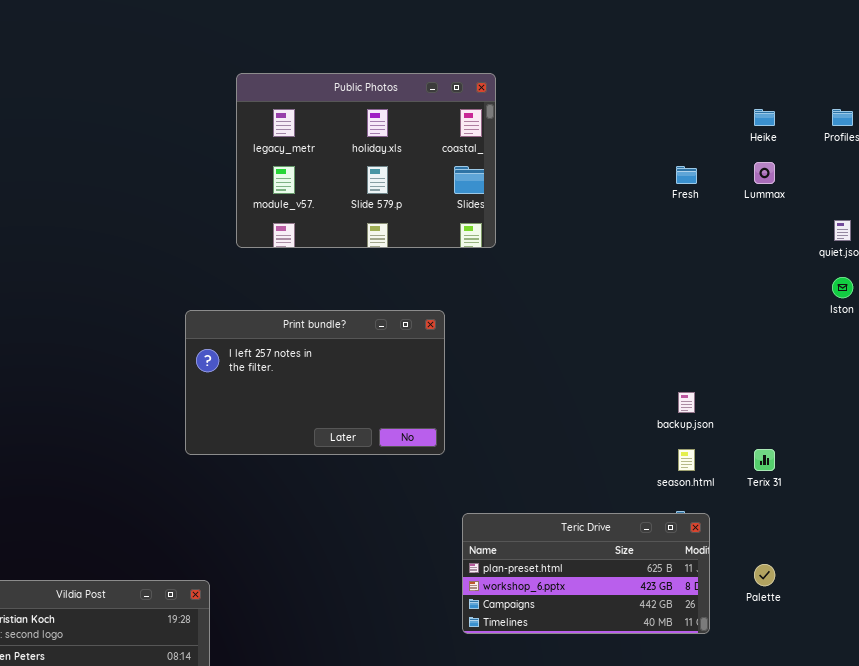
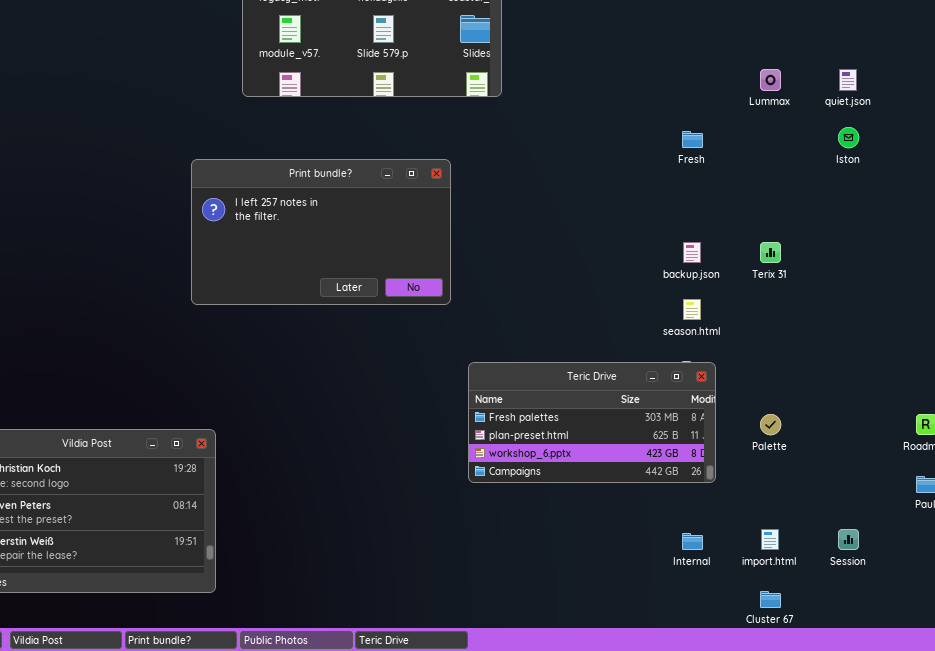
Lummax: [754,162,775,184] -> [760,69,781,91], moved
Fresh: [676,166,697,184] -> [682,131,703,148], moved
Terix 31: [754,449,775,471] -> [760,242,781,263], moved
Teric Drive: [462,513,710,634] -> [468,362,716,483], scrolled up 1 row

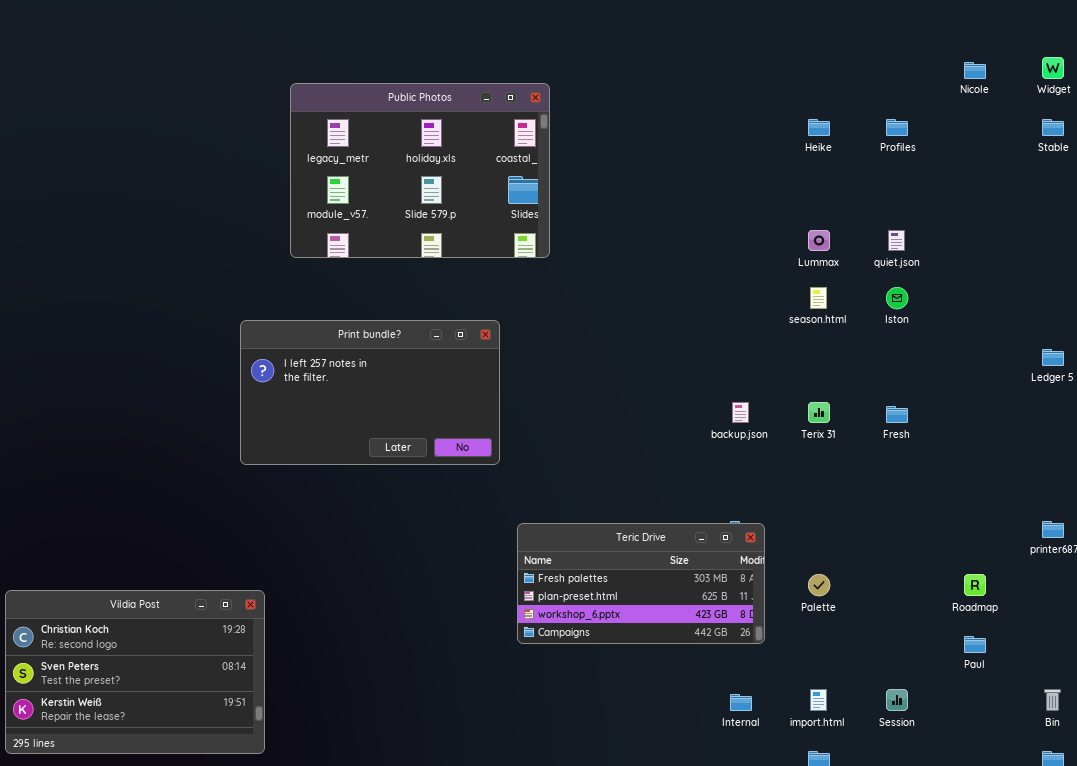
Fresh: [682,131,703,148] -> [886,406,908,423], moved
season.html: [683,299,701,320] -> [810,287,827,309], moved

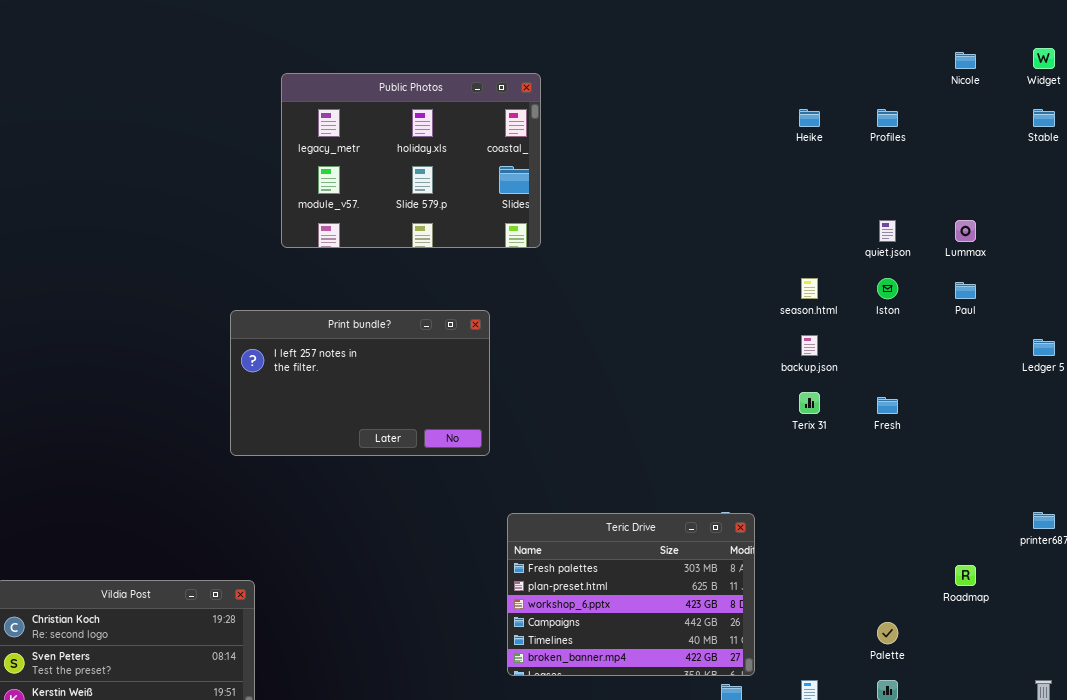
Lummax: [808,230,830,251] -> [955,220,976,242], moved
backup.json: [732,402,749,423] -> [801,335,818,356], moved
Teric Drive: [517,523,765,644] -> [507,513,755,676], resized
Palette: [808,574,830,596] -> [877,622,898,644], moved
Paul: [964,636,986,653] -> [955,282,976,299], moved

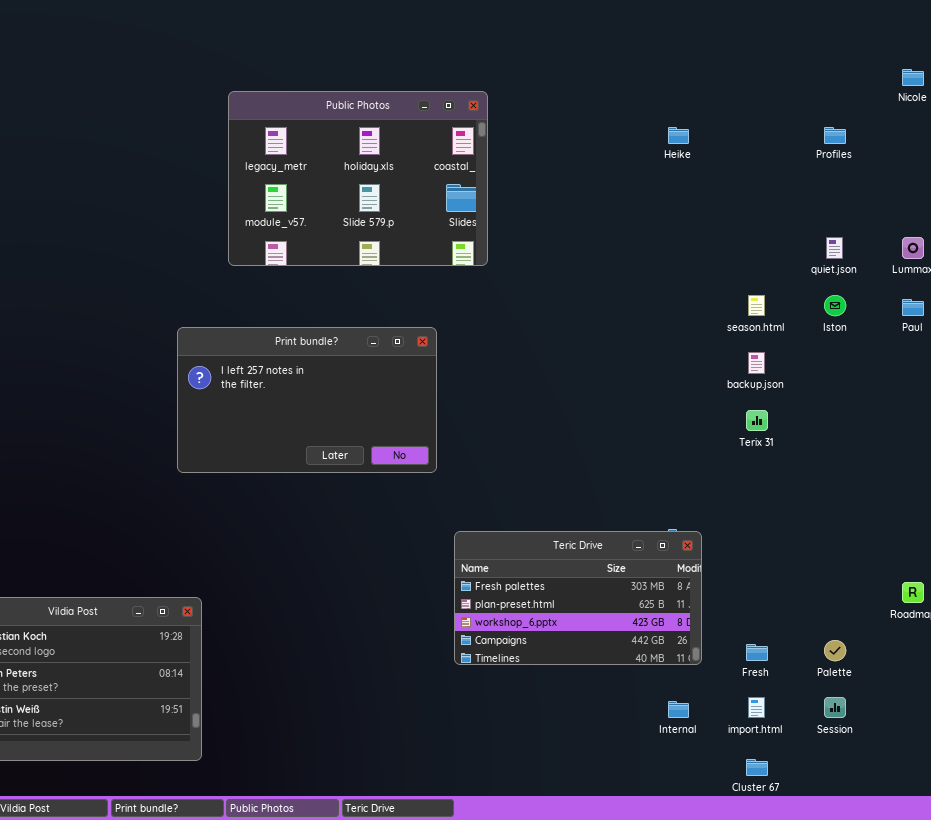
Heike: [799,109,820,127] -> [668,127,689,144], moved
Fresh: [877,397,898,414] -> [746,644,768,661], moved
Teric Drive: [507,513,755,676] -> [454,531,702,665], resized

